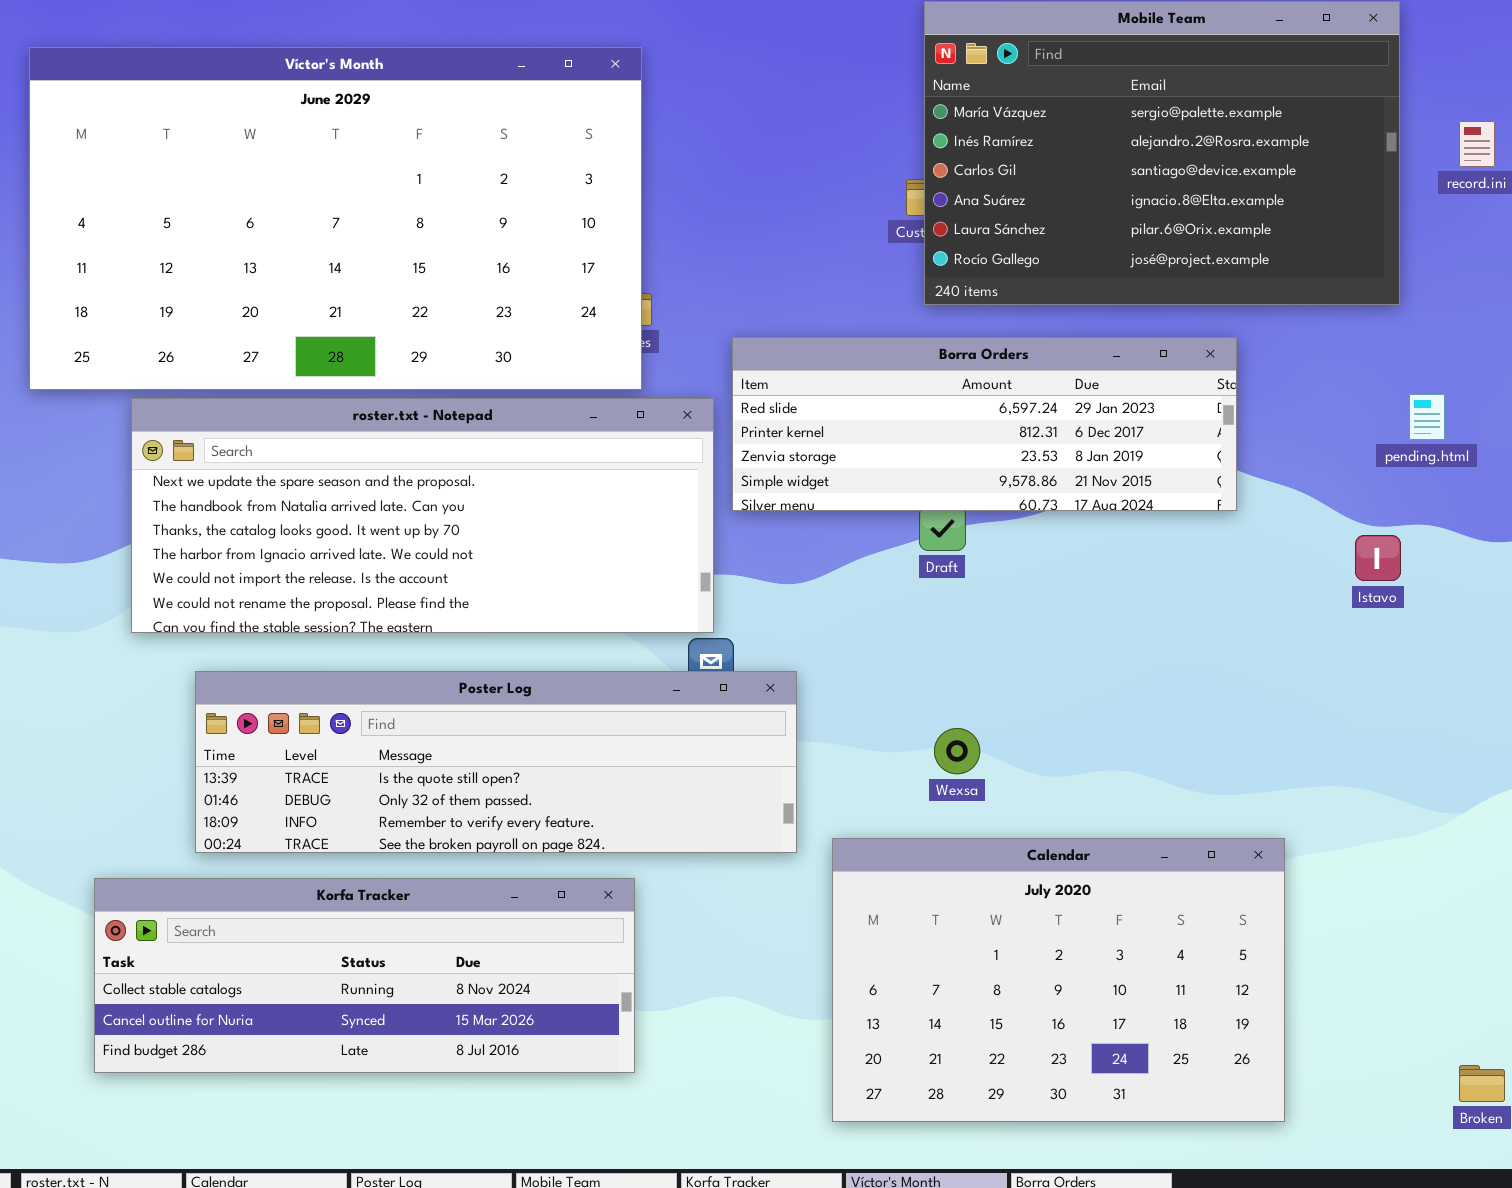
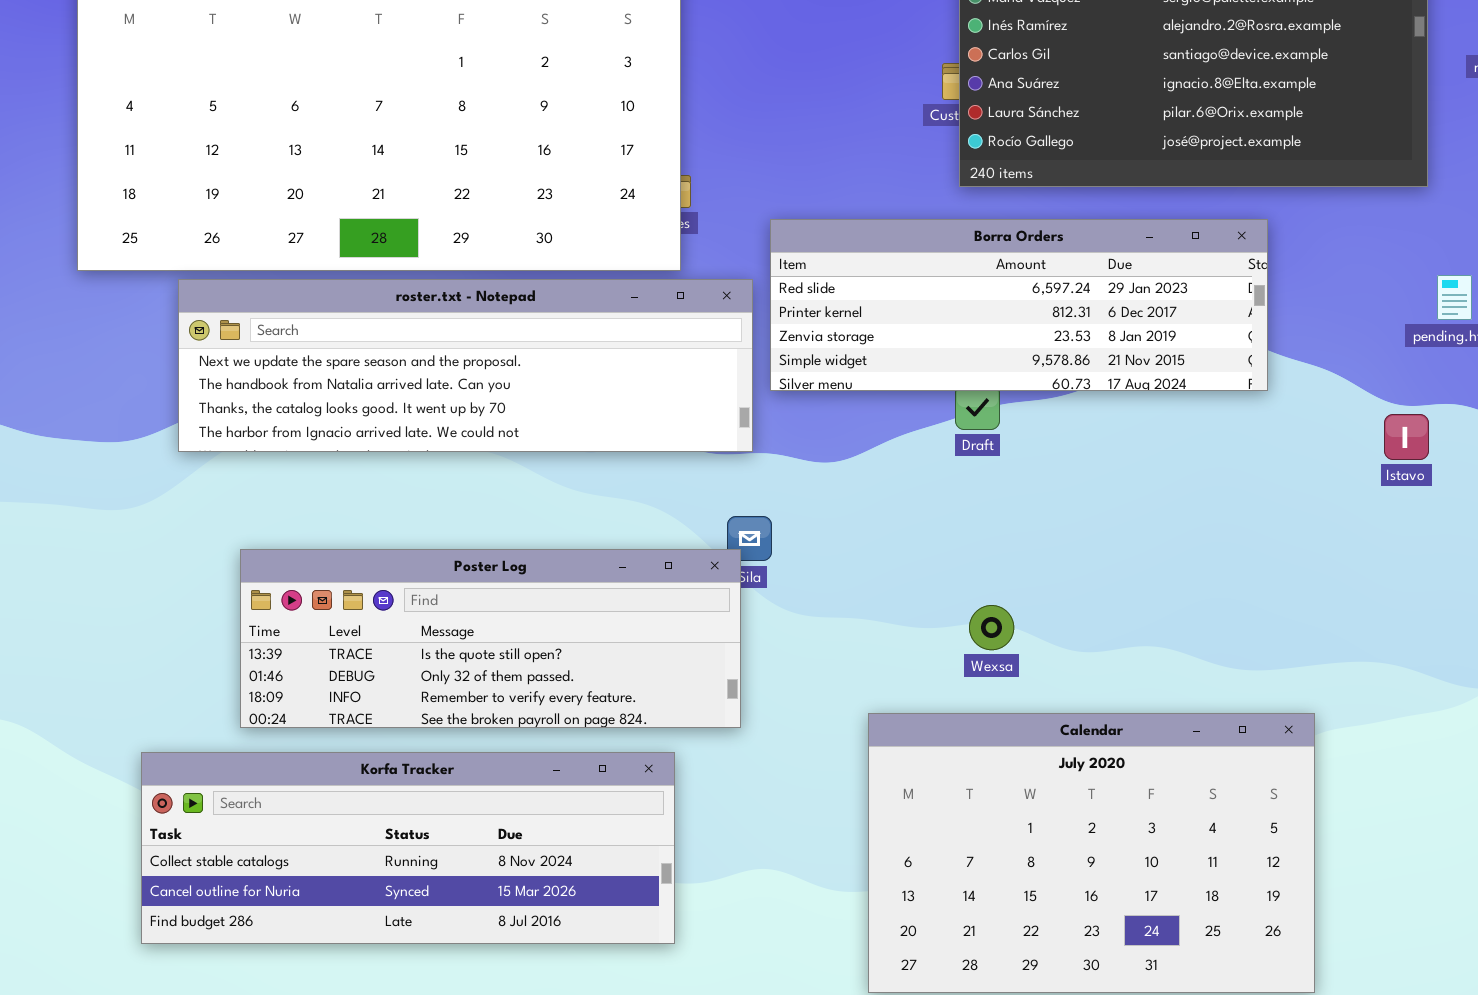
roster.txt - Notepad: [131,398,714,633] -> [178,279,753,452], resized
Poster Log: [195,671,797,853] -> [240,549,741,728], resized

